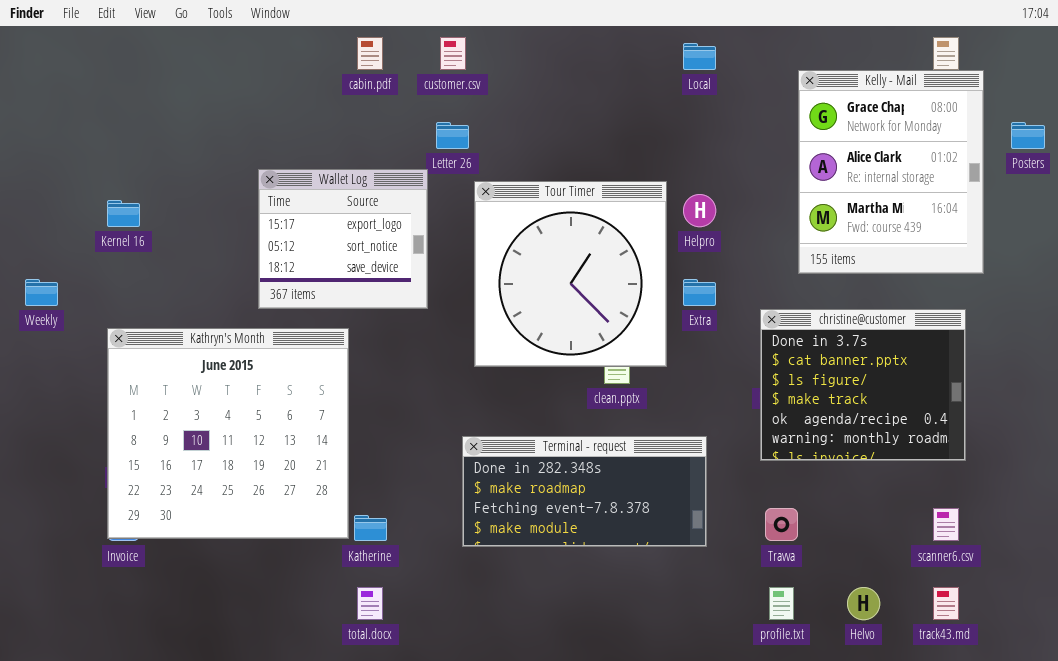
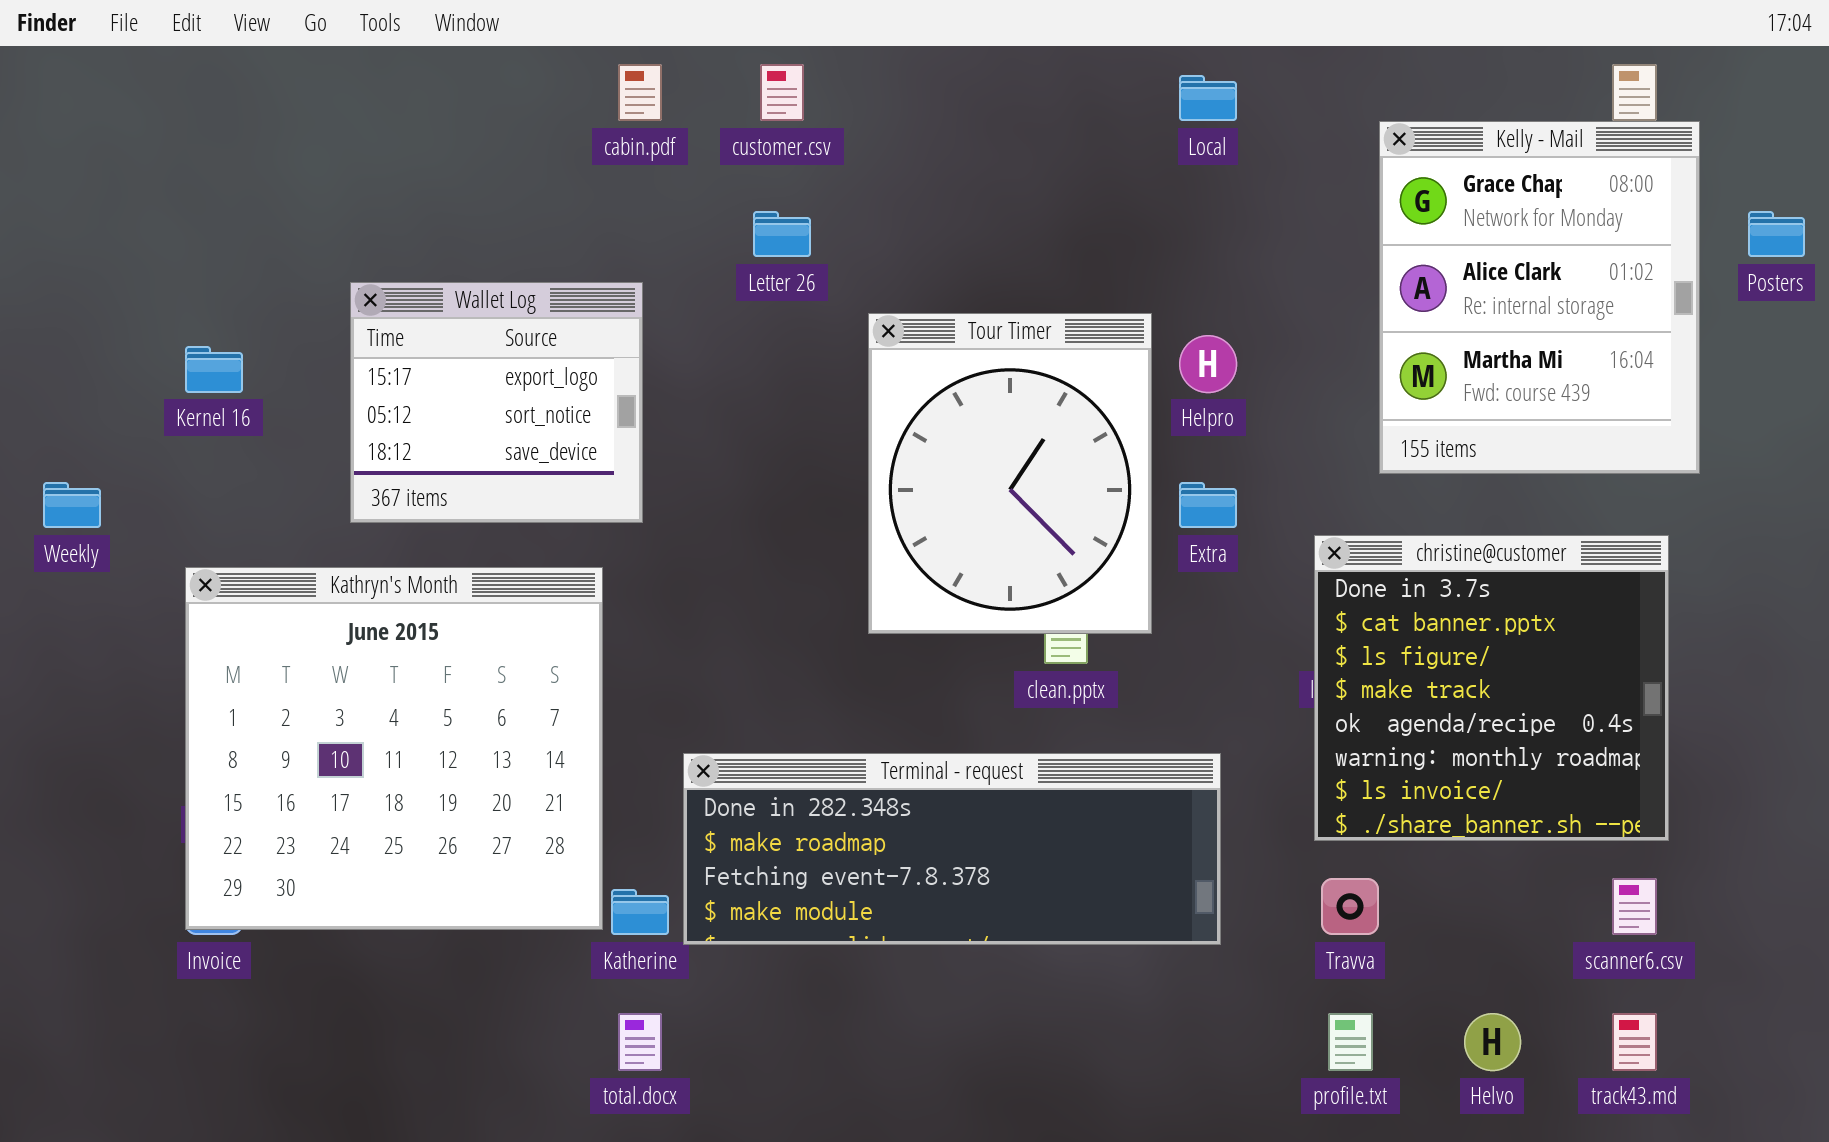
Wallet Log: [258,169,428,309] -> [350,282,643,523], moved
Tour Timer: [474,181,667,367] -> [868,313,1152,634], resized
christine@customer: [760,309,966,461] -> [1314,535,1669,841], resized
Terminal - request: [462,436,707,547] -> [683,753,1221,945], resized

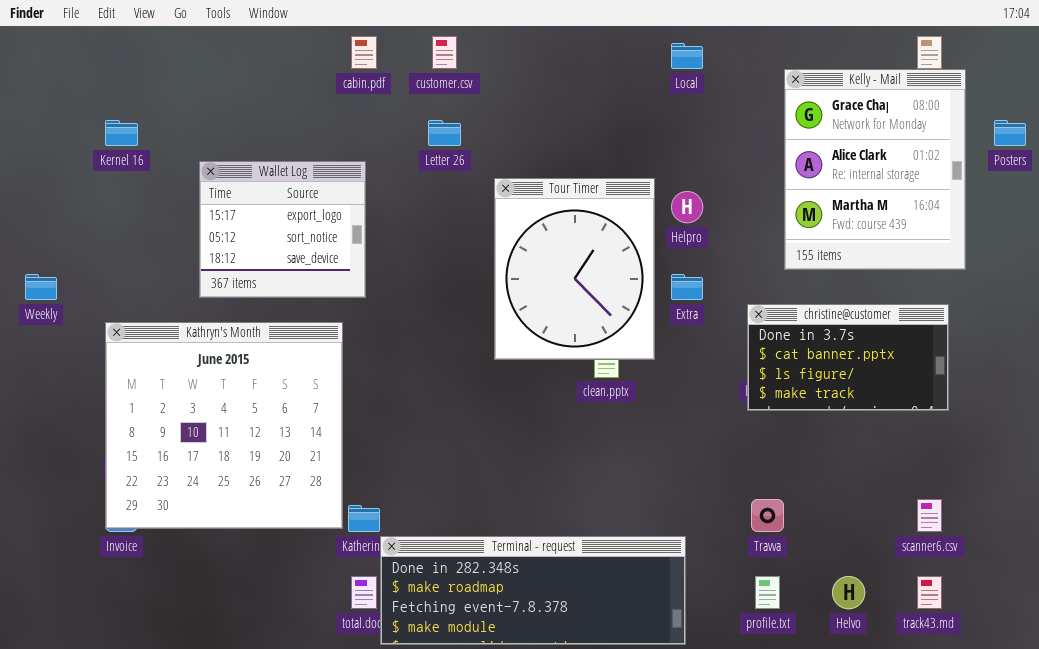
Kernel 16: [185,346,243,393] -> [105,120,138,146], moved
christine@customer: [1314,535,1669,841] -> [747,304,949,411], resized
Terminal - request: [683,753,1221,945] -> [380,536,686,645], moved

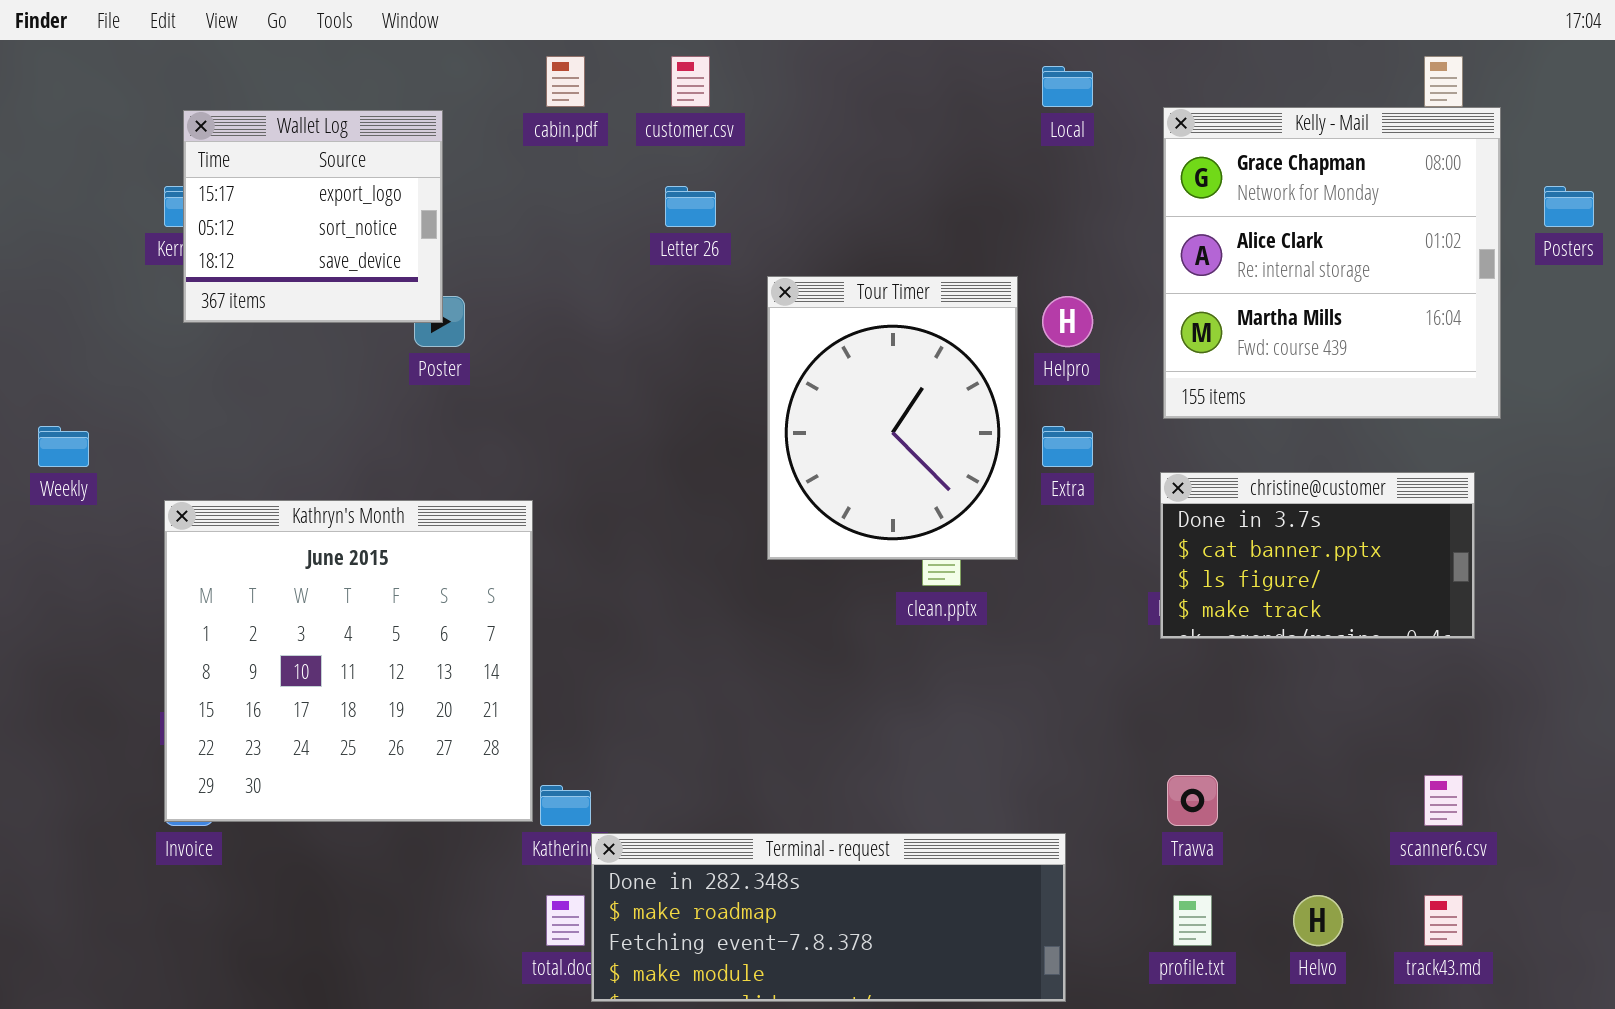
Kelly - Mail: [784,69,966,270] -> [1163,107,1501,419], resized
Wallet Log: [199,161,366,298] -> [183,110,443,323], moved

